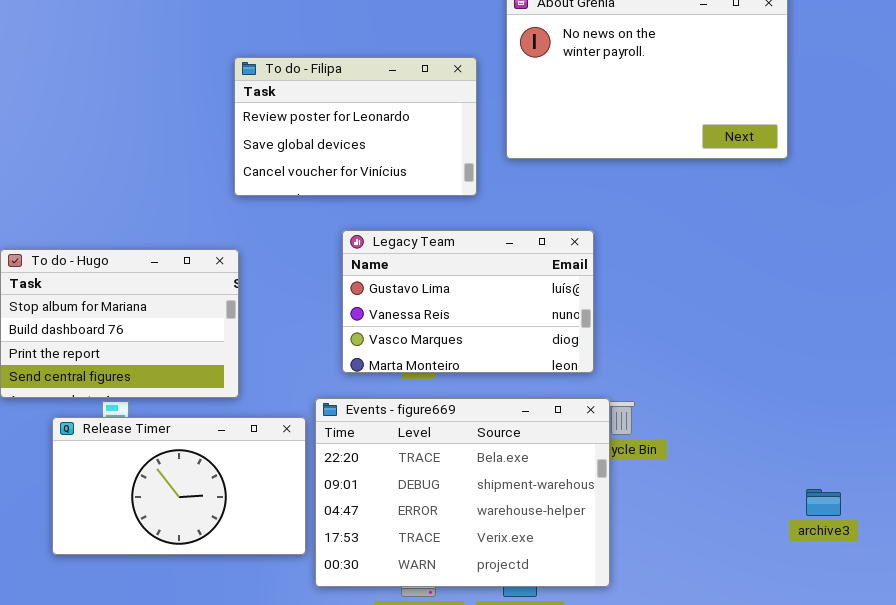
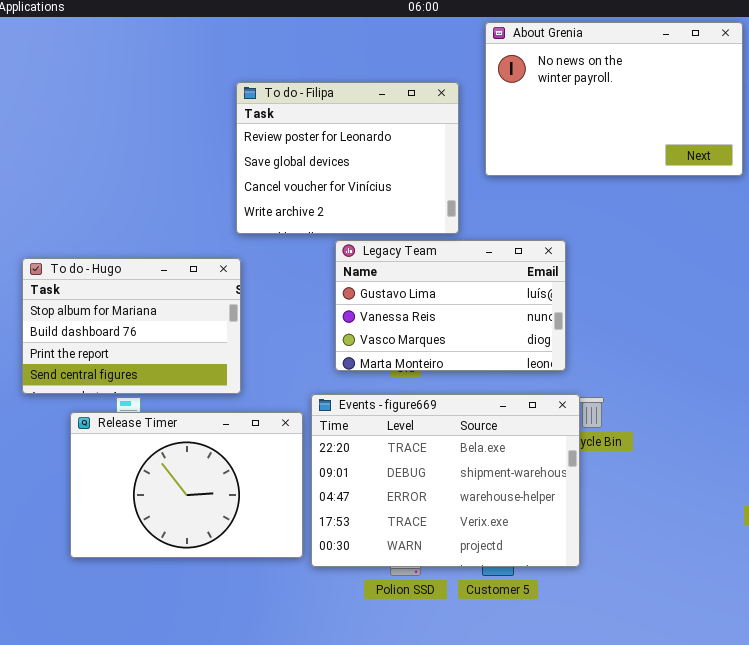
To do - Filipa: [234,57,477,196] -> [236,82,459,234], resized
Release Timer: [52,417,306,555] -> [70,412,303,558], resized

